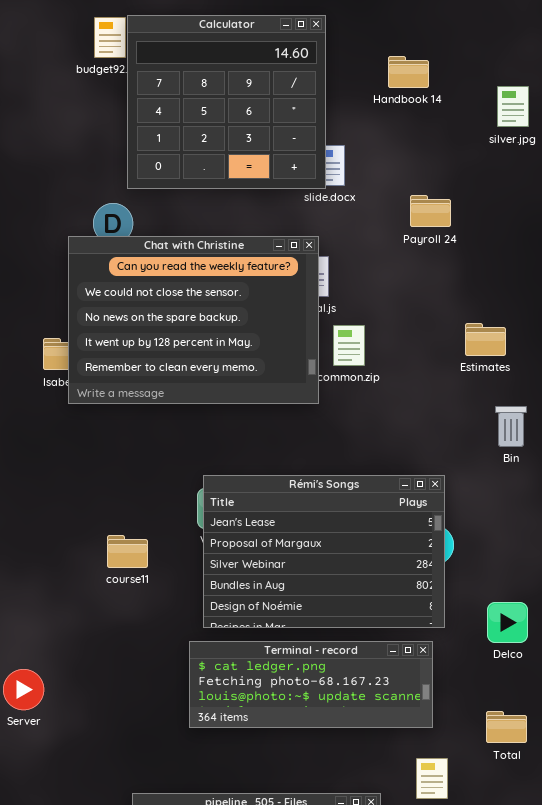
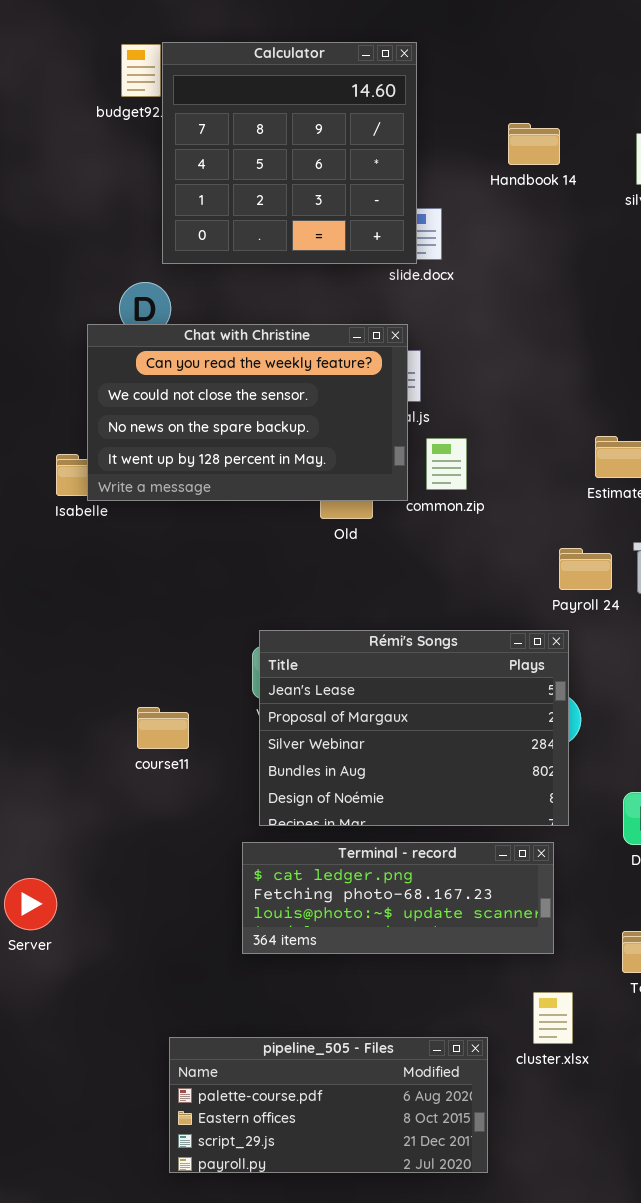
Handbook 14: [388,56,429,88] -> [508,123,560,165], moved
Payroll 24: [410,195,451,227] -> [559,548,612,590], moved
Chat with Christine: [68,236,319,404] -> [87,324,408,501], resized

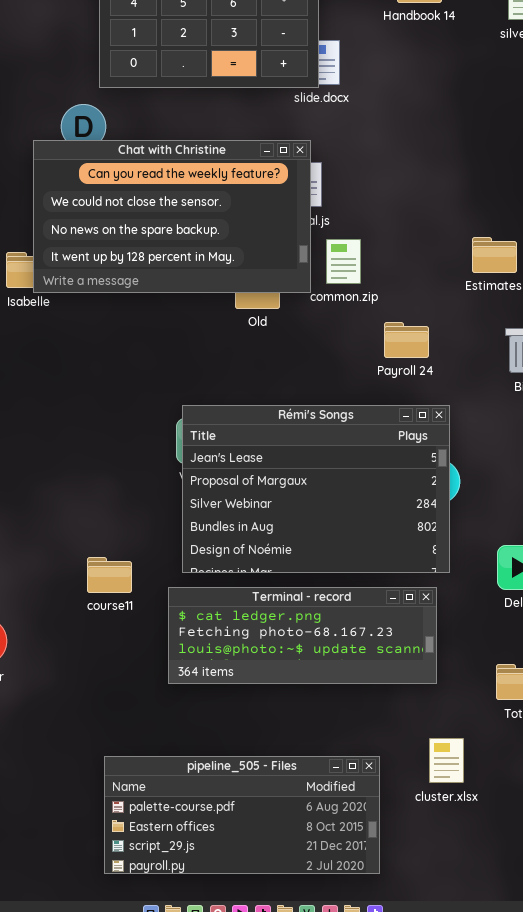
Payroll 24: [559,548,612,590] -> [384,322,429,358], moved
course11: [137,707,189,749] -> [87,557,132,593], moved
cluster.xlsx: [533,992,573,1044] -> [429,738,464,783], moved

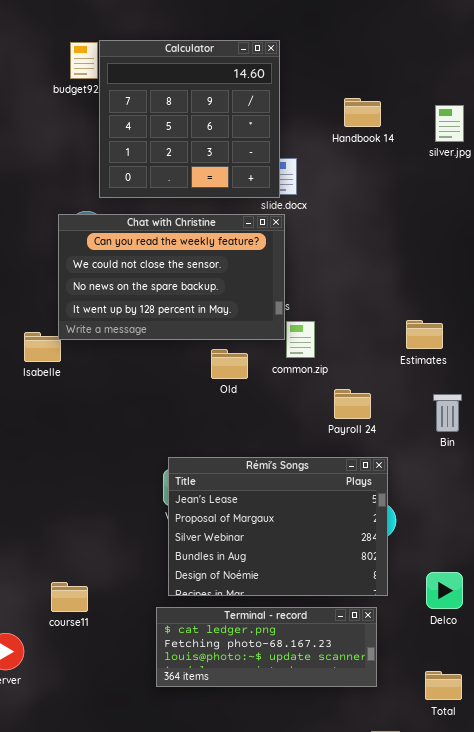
Chat with Christine: [33,140,311,293] -> [58,214,285,340], moved
course11: [87,557,132,593] -> [51,582,88,612], moved

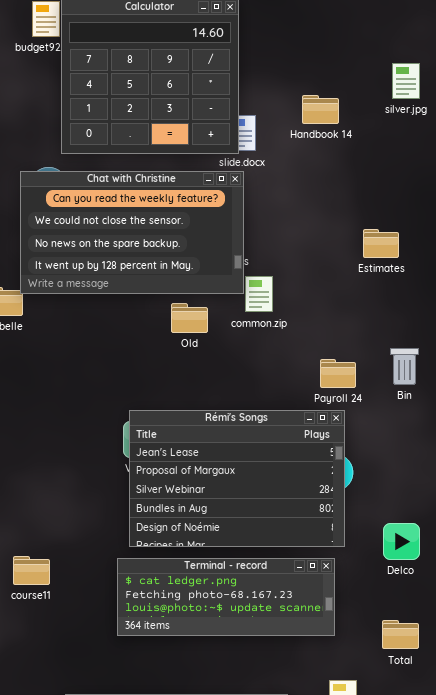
Handbook 14: [344,98,381,127] -> [302,95,339,124], moved
Estimates: [406,320,443,349] -> [363,229,399,258], moved
Payroll 24: [334,389,371,419] -> [320,359,356,388], moved
course11: [51,582,88,612] -> [13,556,50,585], moved

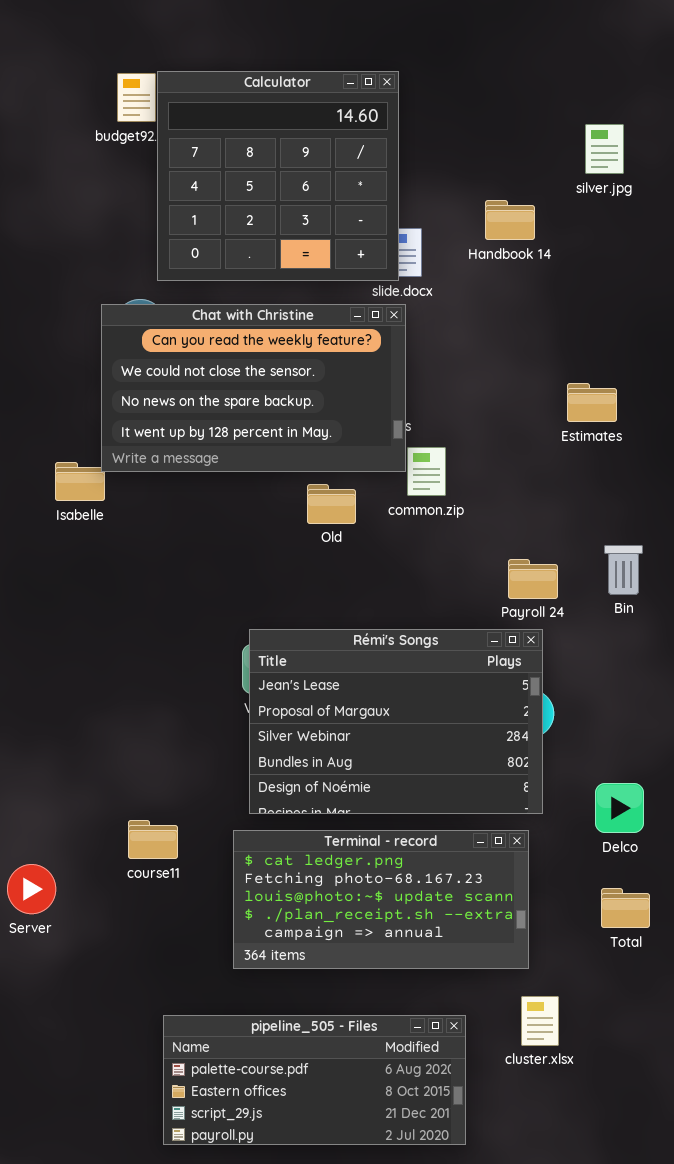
silver.jpg: [392,63,420,99] -> [585,124,624,174], moved
course11: [13,556,50,585] -> [128,820,178,859], moved
Terminal - record: [117,558,335,636] -> [233,830,529,969], resized
Total: [382,620,419,649] -> [601,888,650,928], moved

